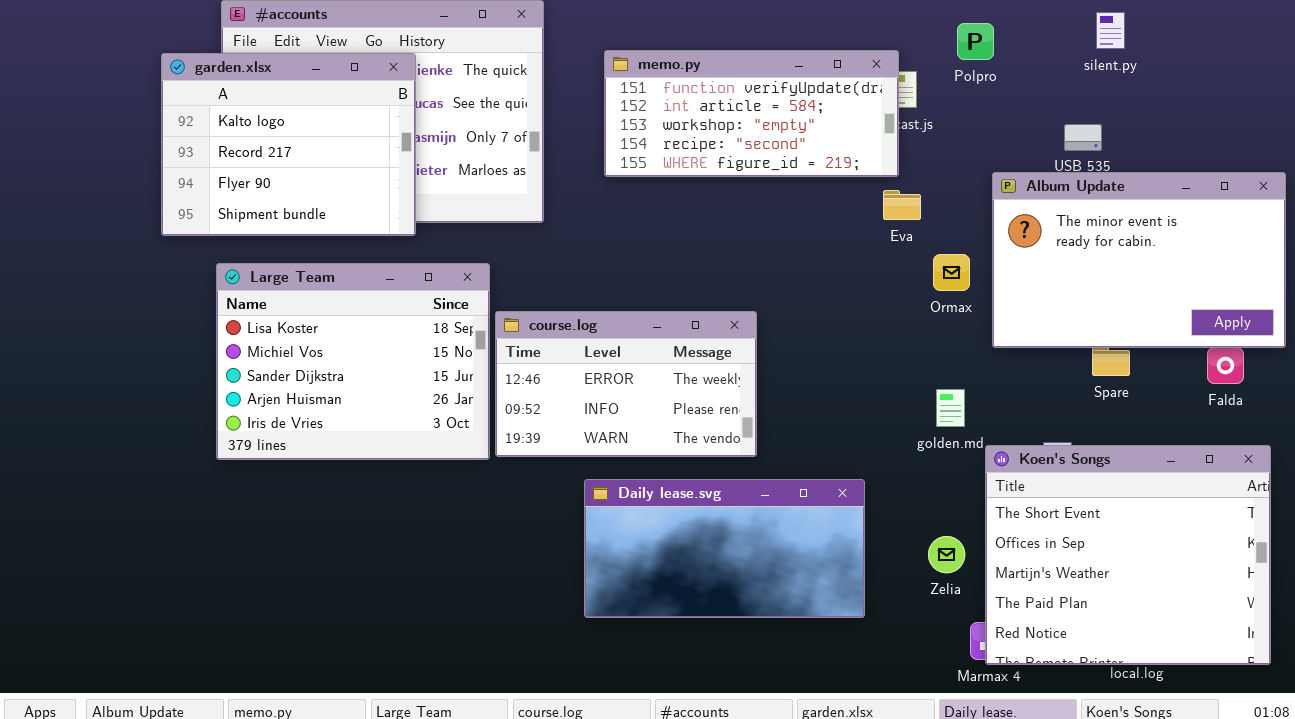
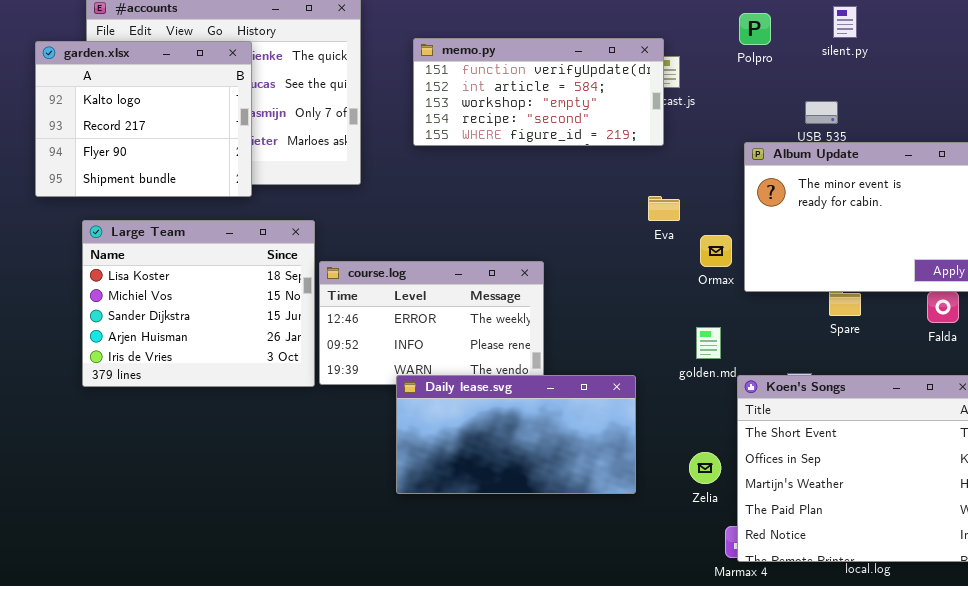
Polpro: [957,23,994,60] -> [739,13,771,45], moved
Eva: [883,190,921,220] -> [648,196,680,221], moved
Ormax: [933,254,970,291] -> [700,235,732,267], moved
Daily lease.svg: [584,479,865,618] -> [396,375,636,494], moved

